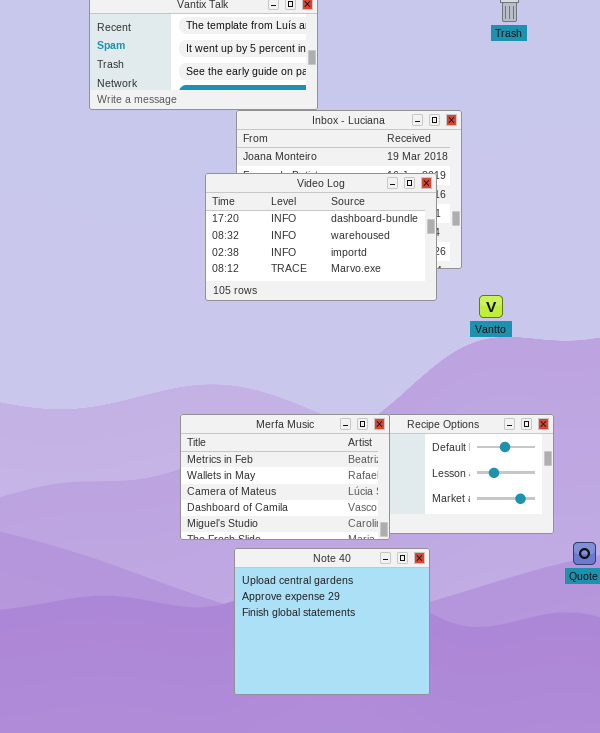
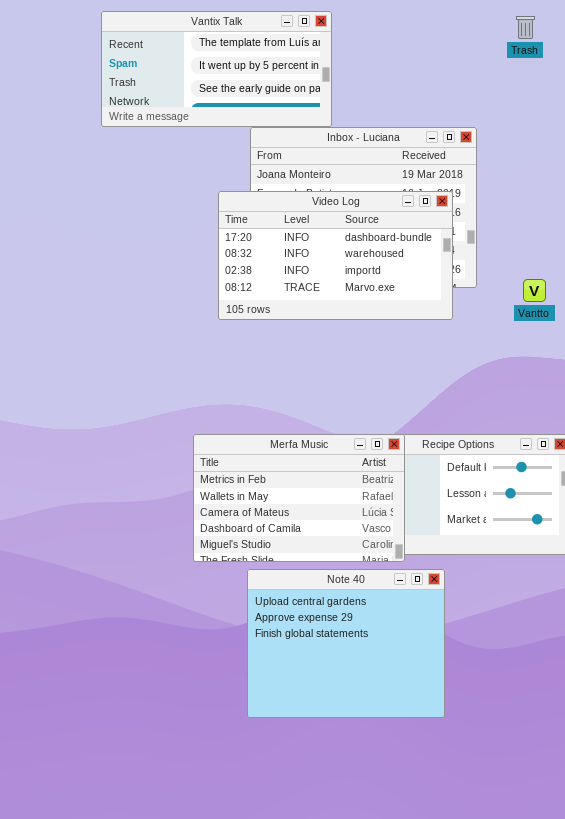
Vantto: [479,295,503,318] -> [523,279,546,302], moved

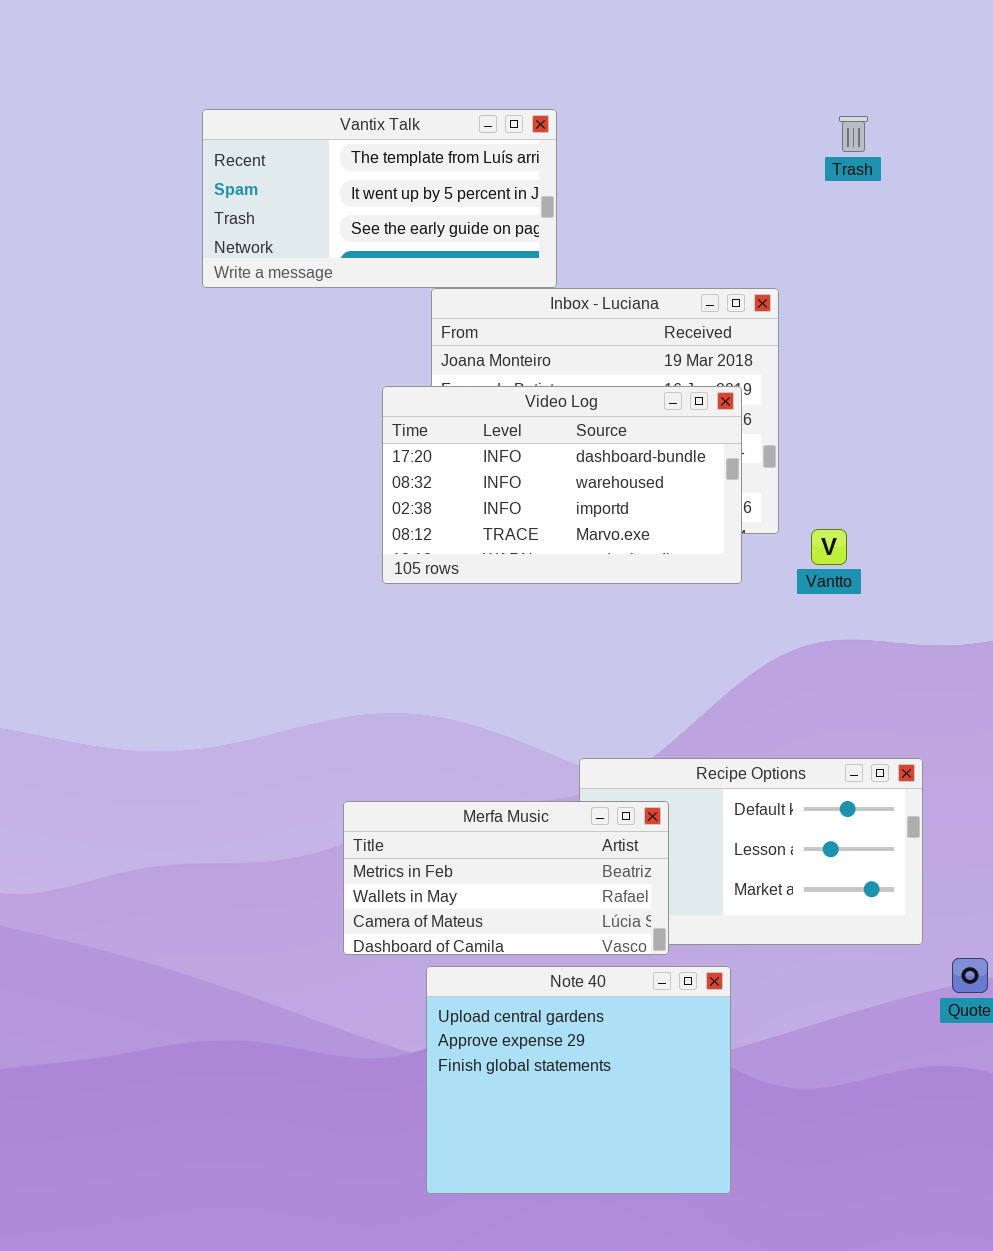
Vantto: [523,279,546,302] -> [811,529,847,565], moved
Merfa Music: [193,434,405,562] -> [343,801,669,955], resized

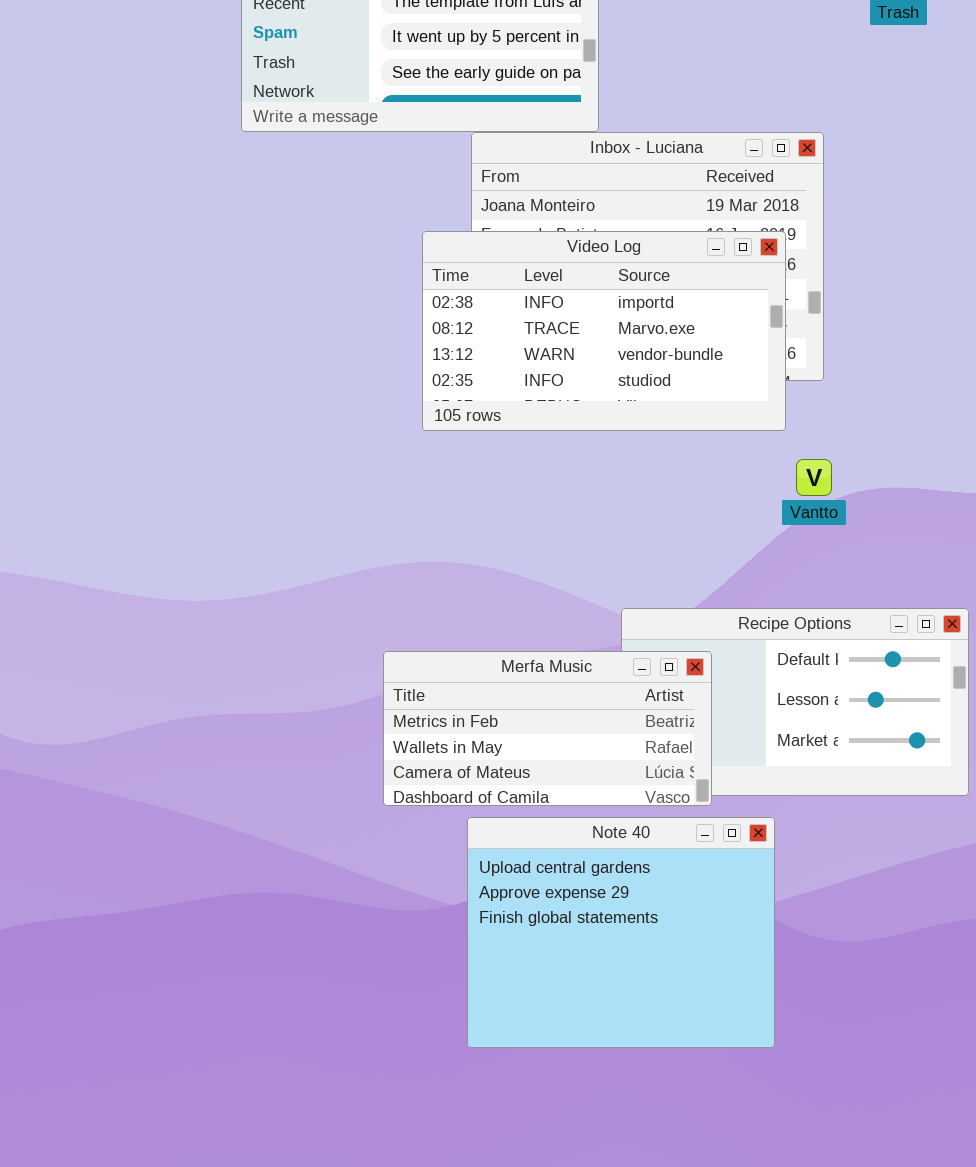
Video Log: [382,386,742,584] -> [422,231,786,431], scrolled down 2 rows
Vantto: [811,529,847,565] -> [796,459,832,496], moved

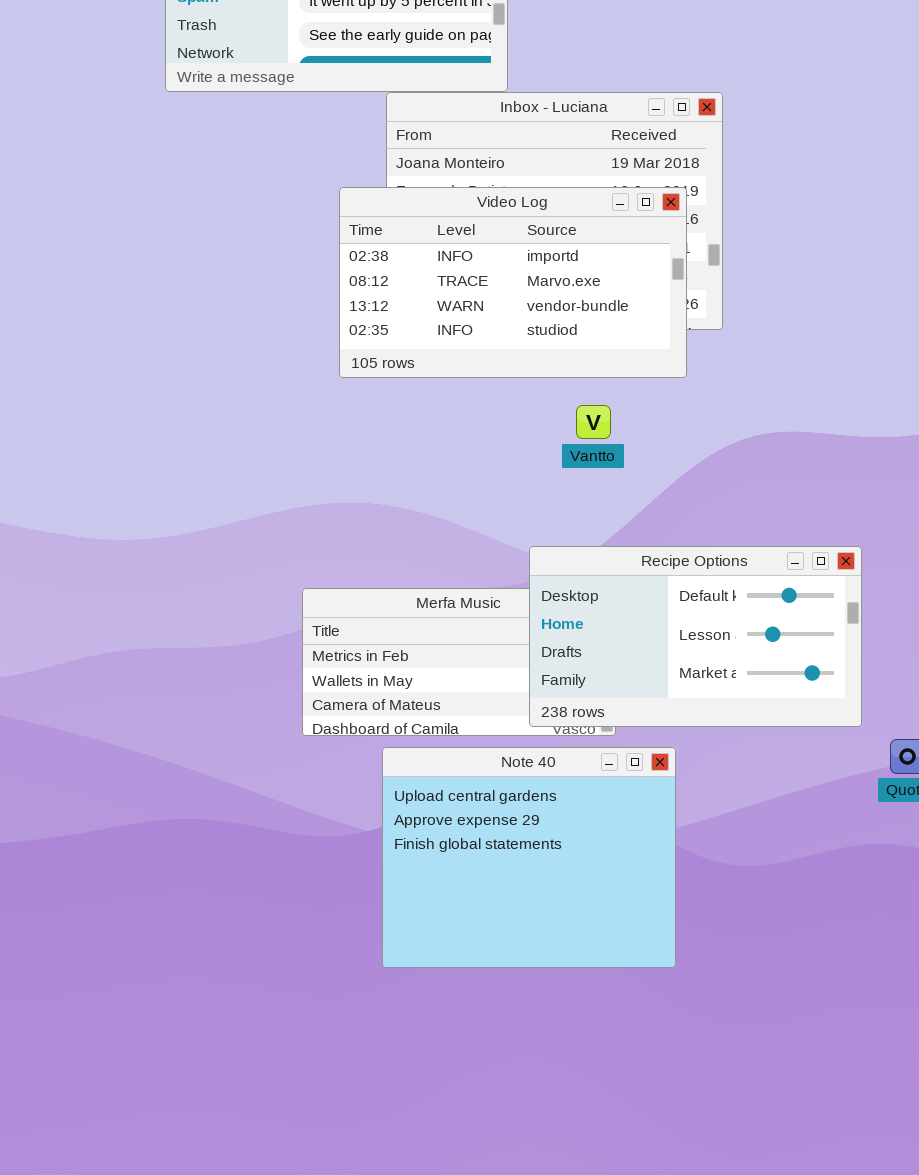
Vantto: [796,459,832,496] -> [576,405,611,439], moved
Recipe Options: [621,608,969,796] -> [529,546,862,727], raised

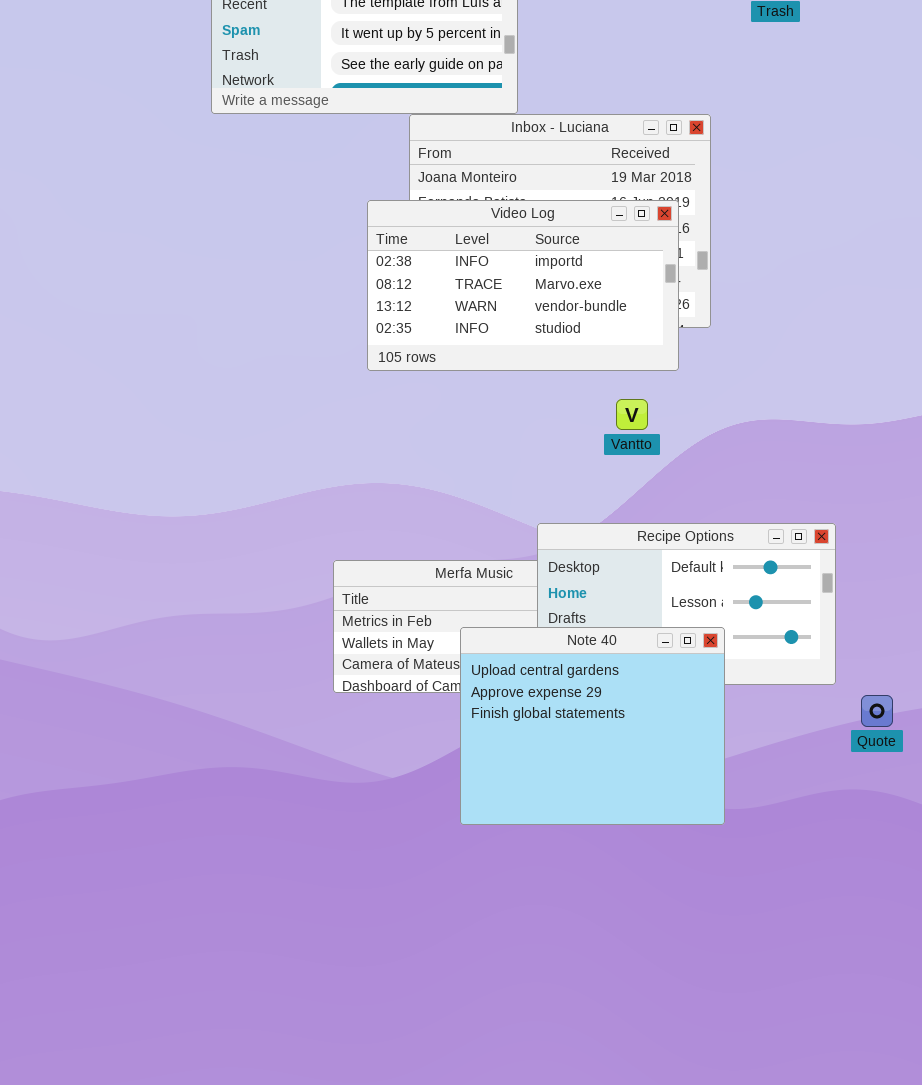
Vantto: [576,405,611,439] -> [616,399,648,430], moved
Note 40: [382,747,676,968] -> [460,627,725,825], moved

